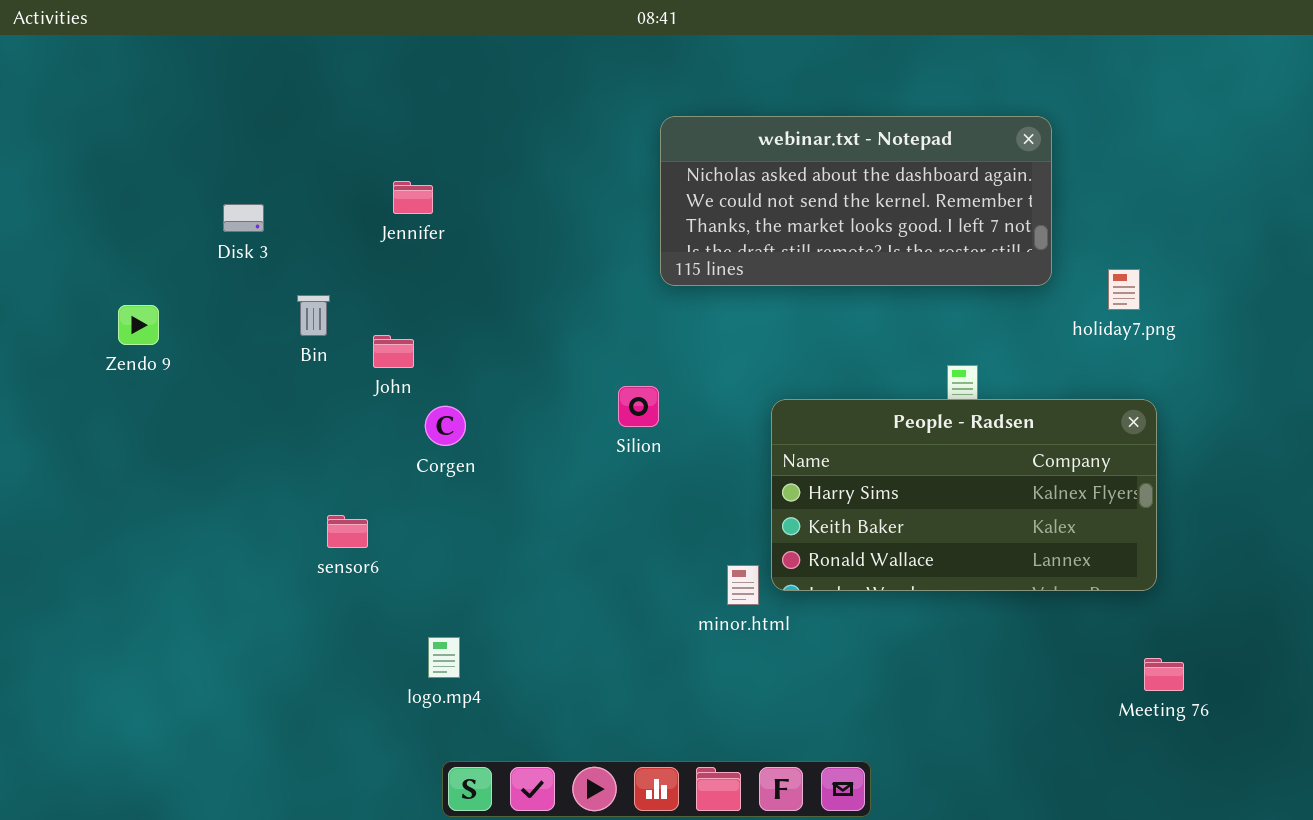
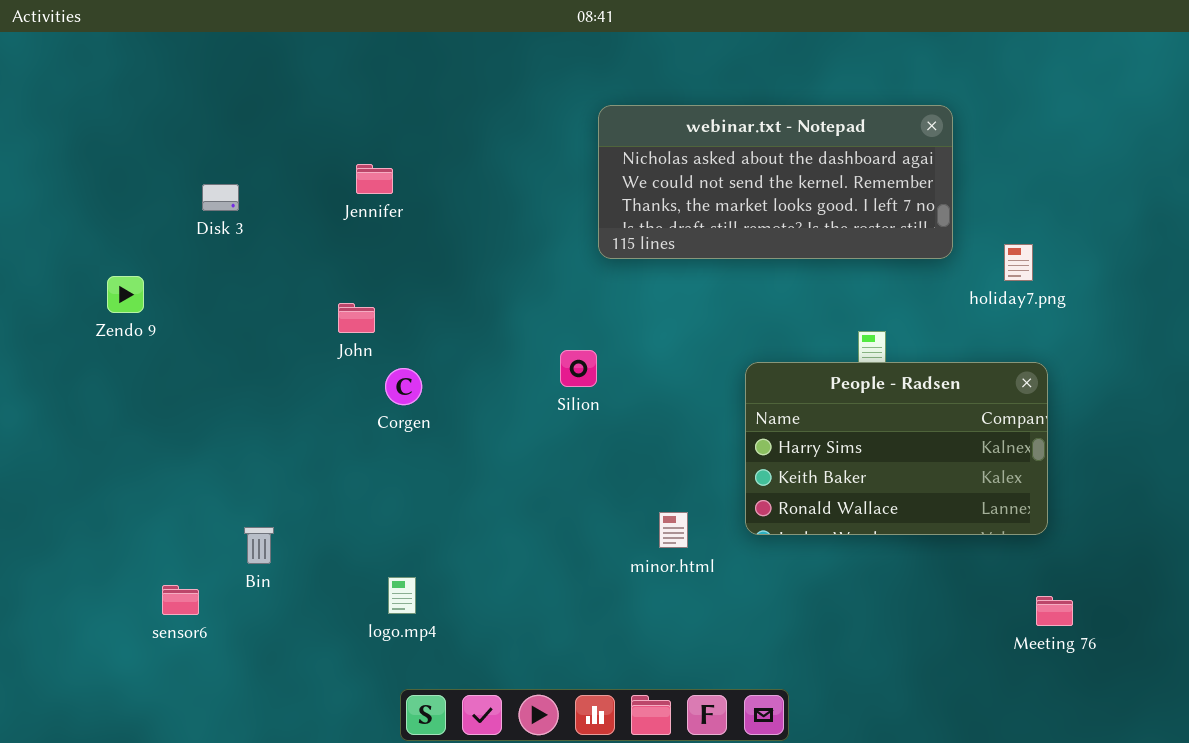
Bin: [297,295,330,336] -> [244,527,274,564], moved
People - Radsen: [771,399,1157,591] -> [745,362,1048,535], resized
sensor6: [327,515,368,548] -> [162,585,199,615], moved

